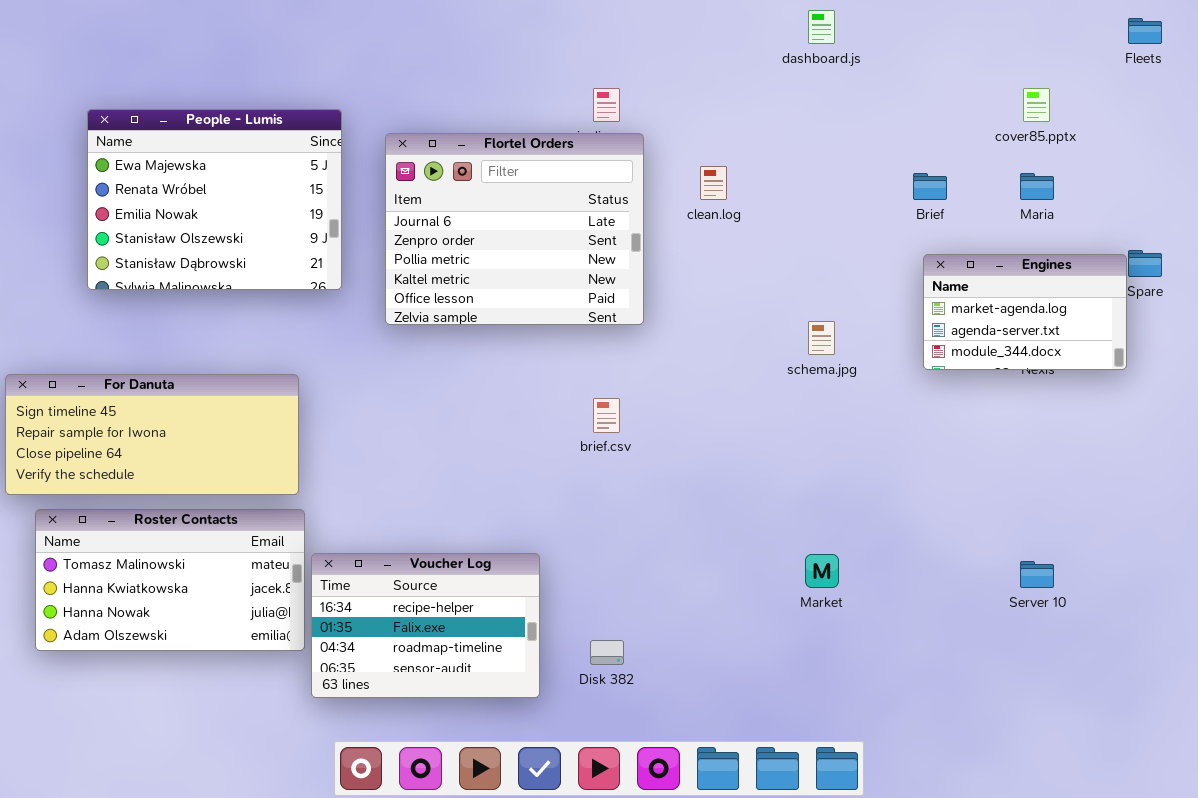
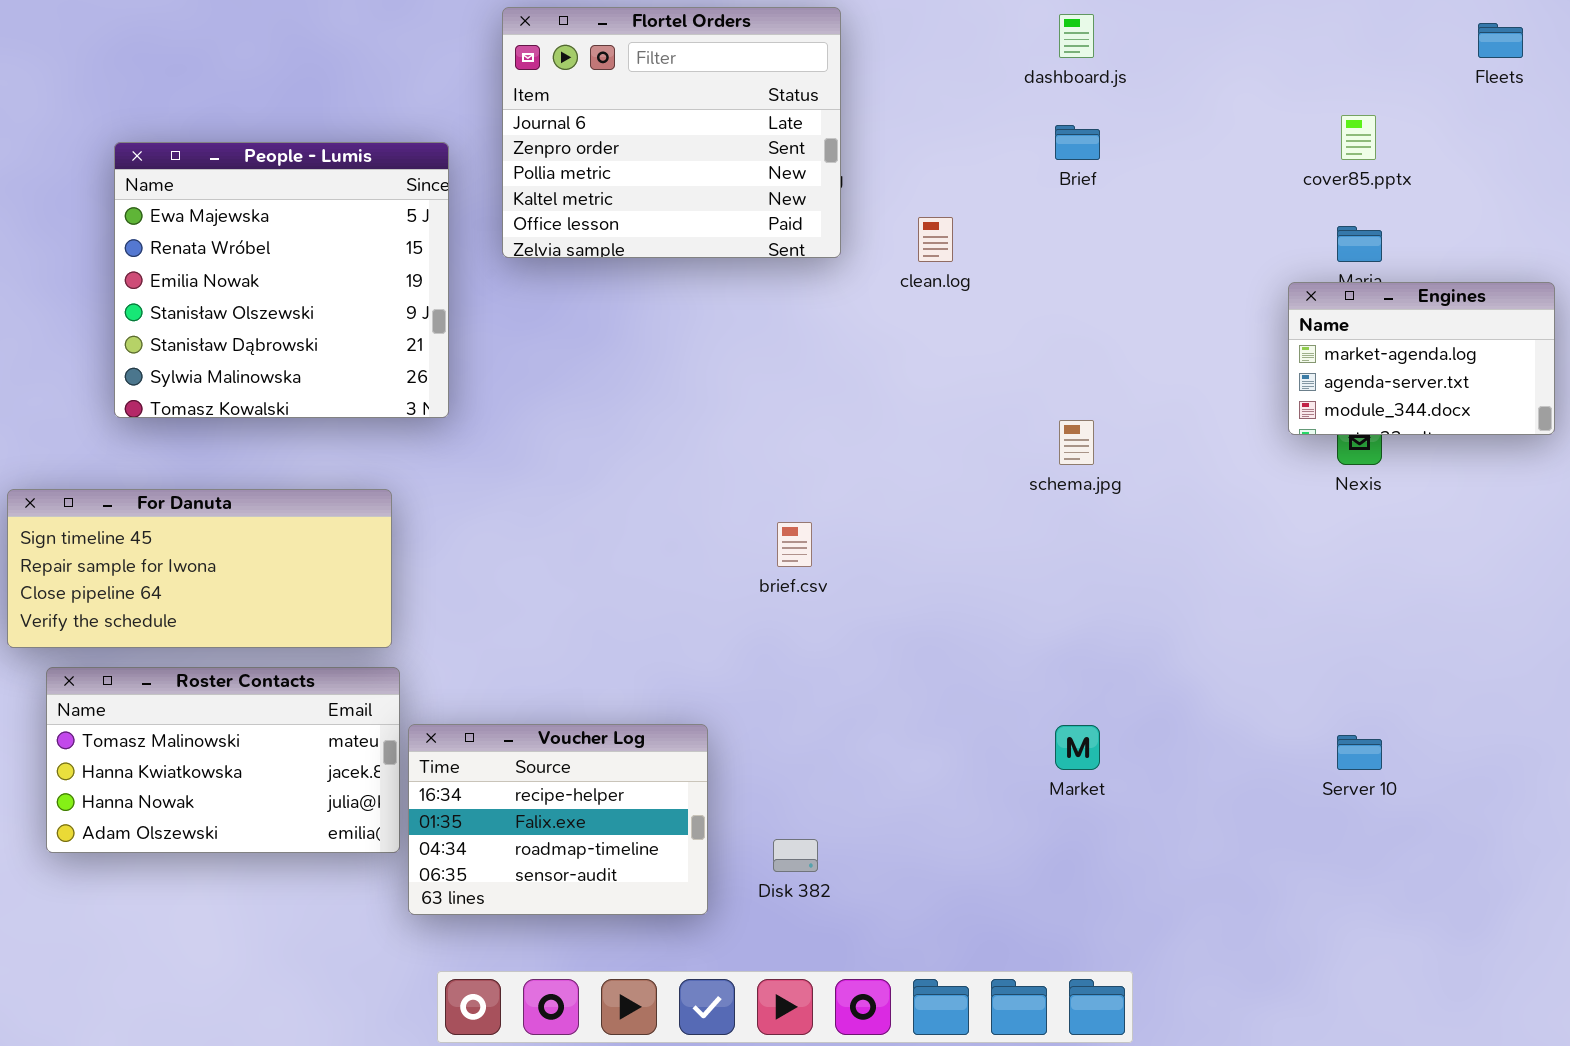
People - Lumis: [87,109,342,290] -> [114,142,449,418], resized
Flortel Orders: [385,133,644,325] -> [502,7,841,258], moved
Brief: [913,173,947,200] -> [1055,125,1100,160], moved
Engines: [923,254,1127,370] -> [1288,282,1555,435], moved

